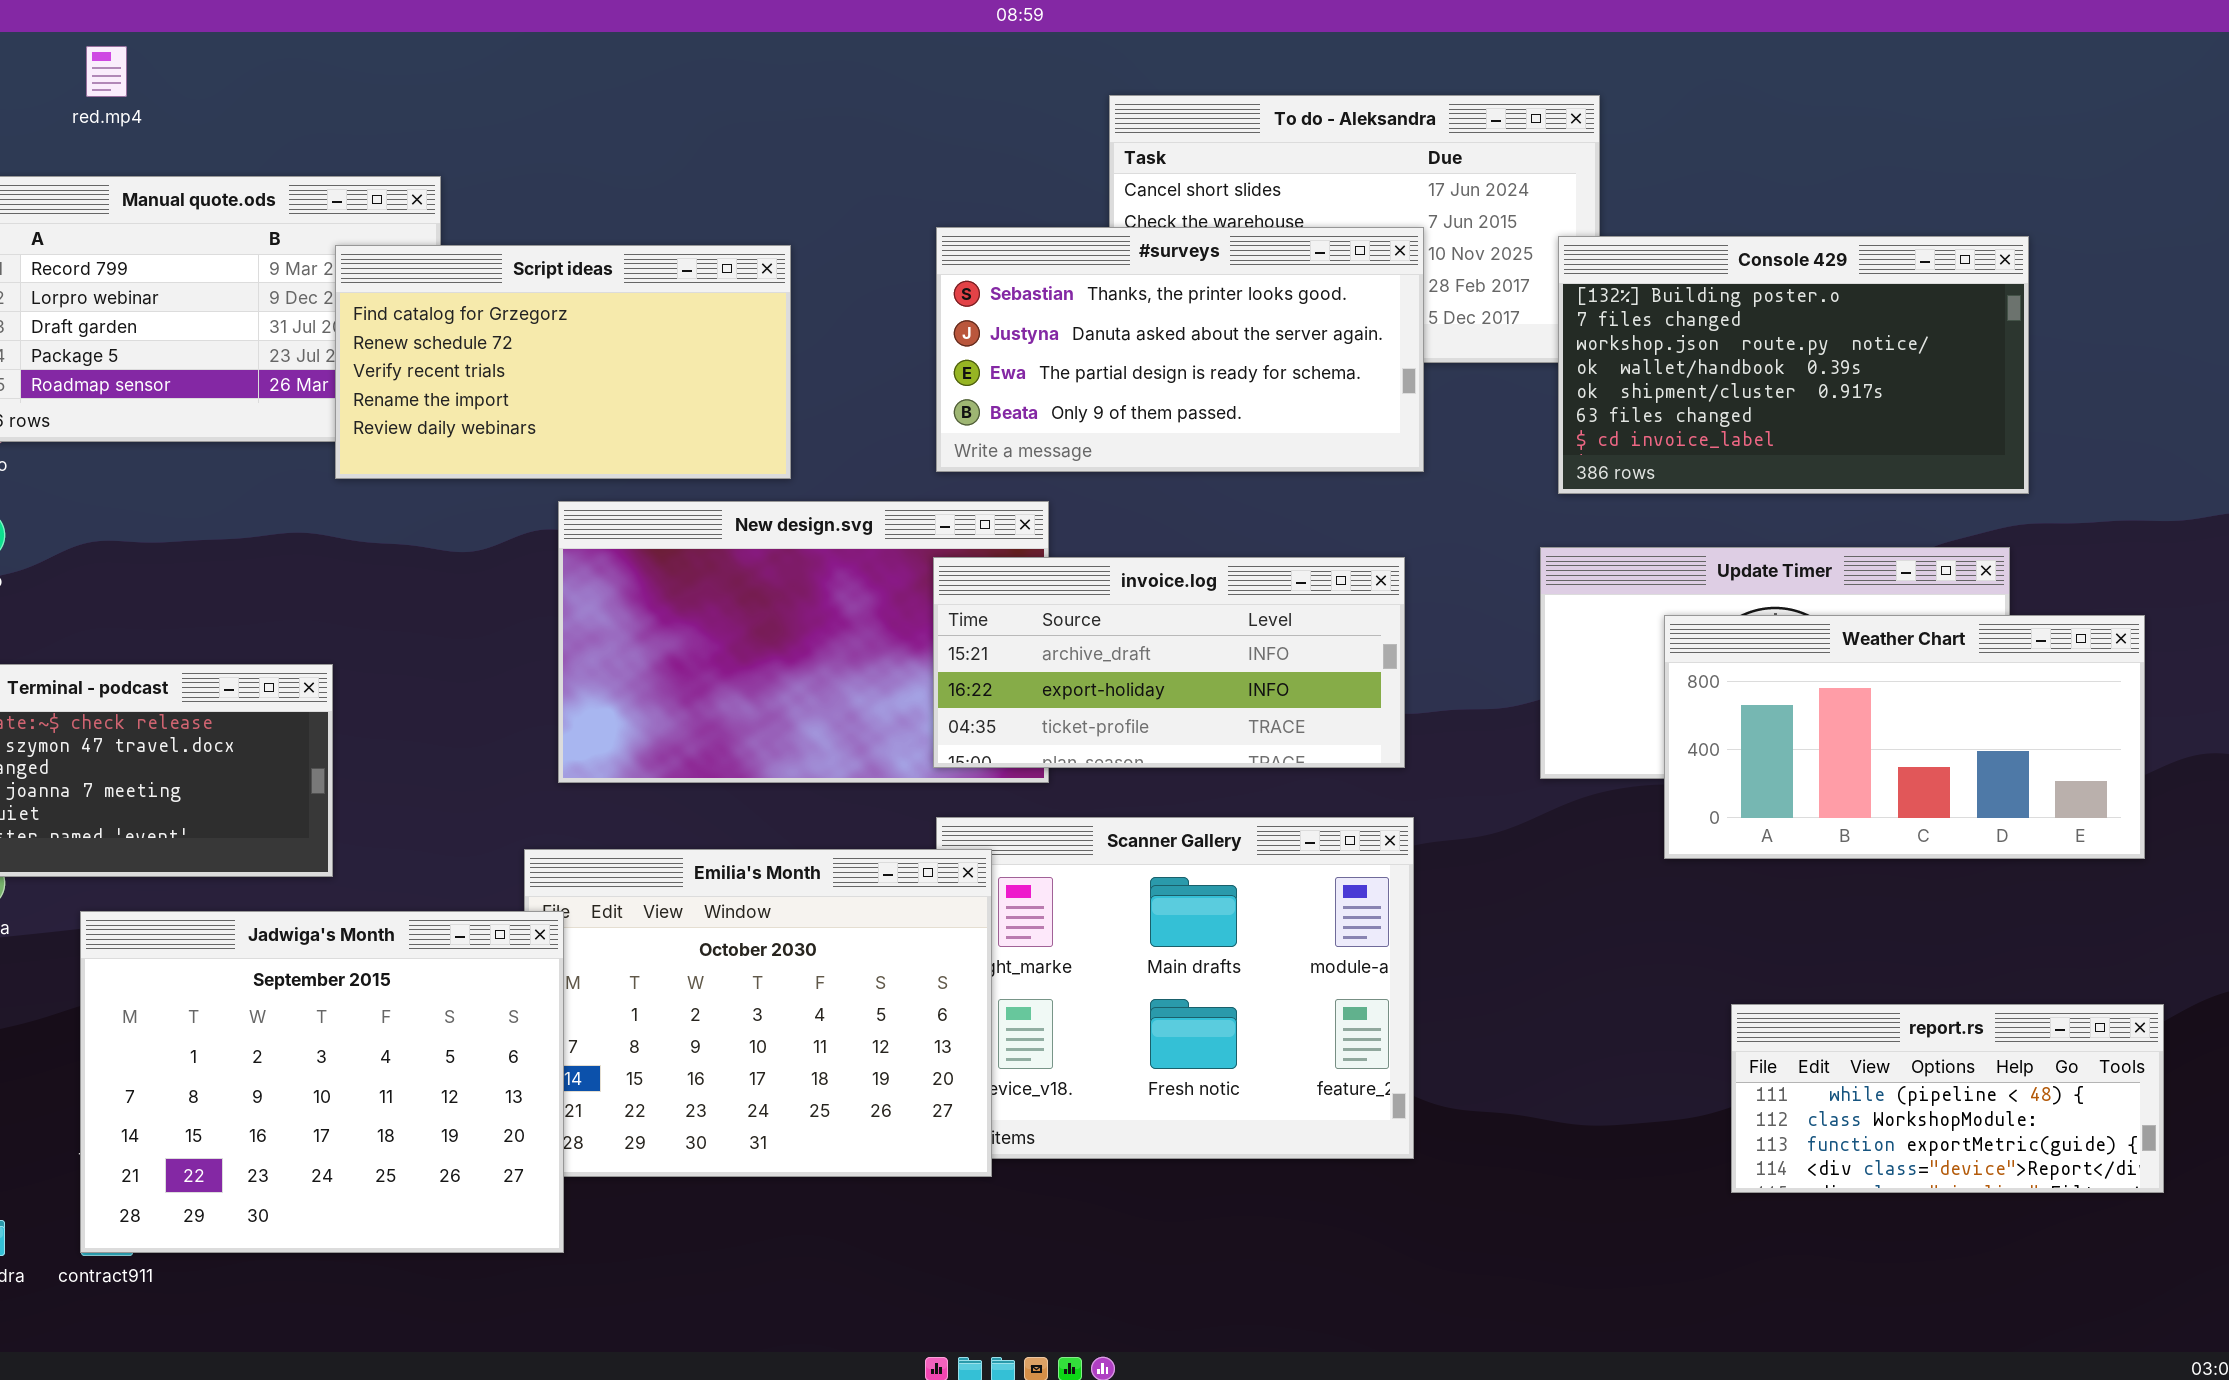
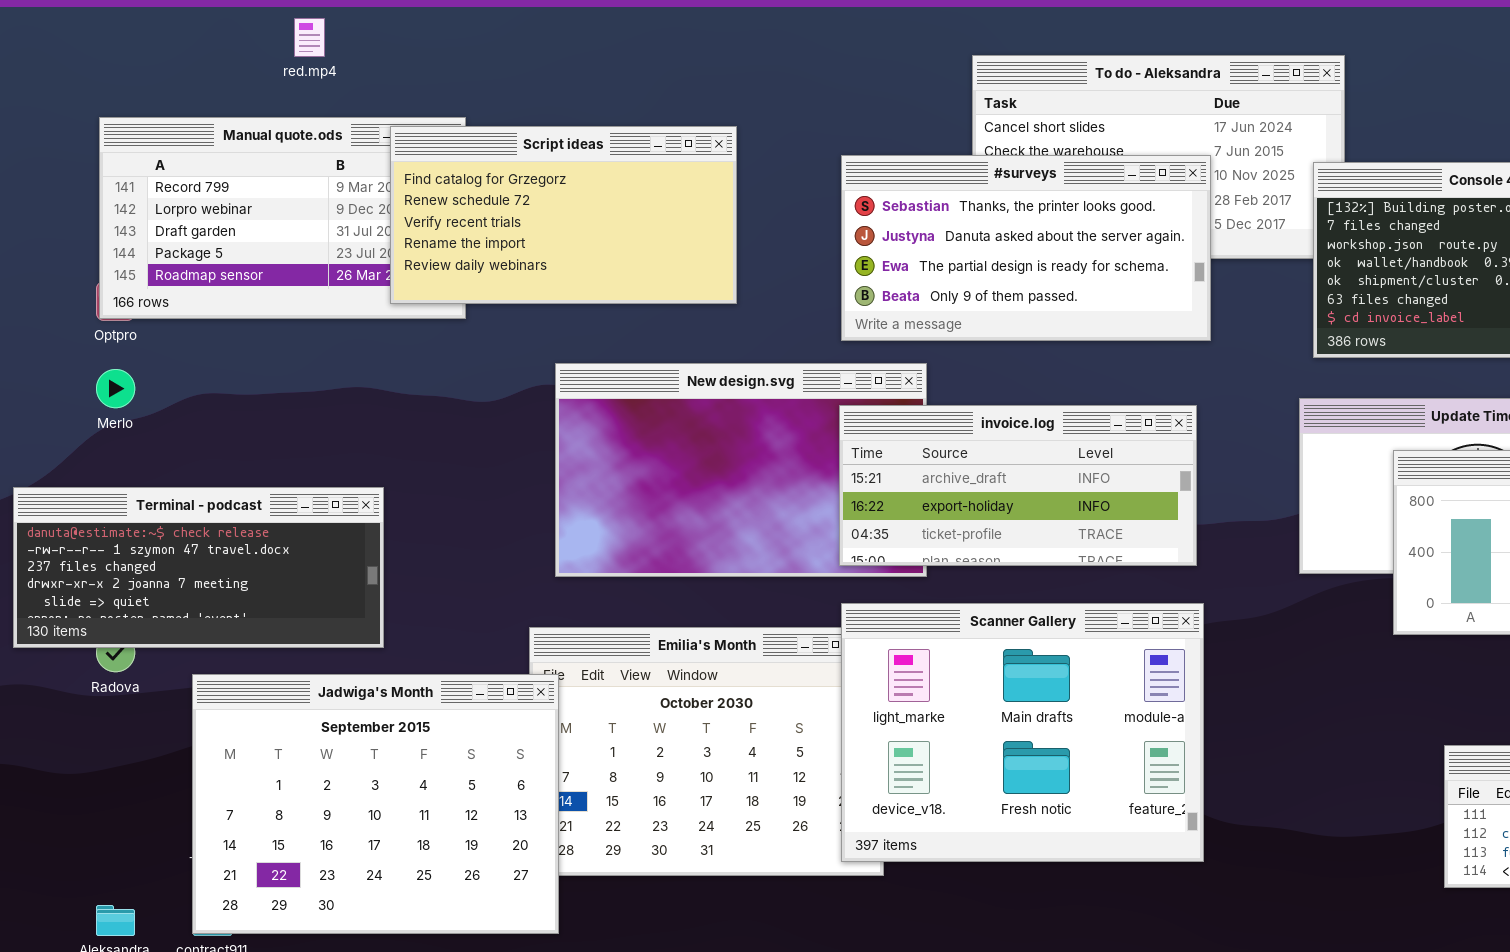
red.mp4: [86,46,127,97] -> [294,18,325,57], moved
Script ideas: [335,245,791,479] -> [390,126,737,304], moved
Scanner Gallery: [936,817,1414,1159] -> [841,603,1204,862], raised

